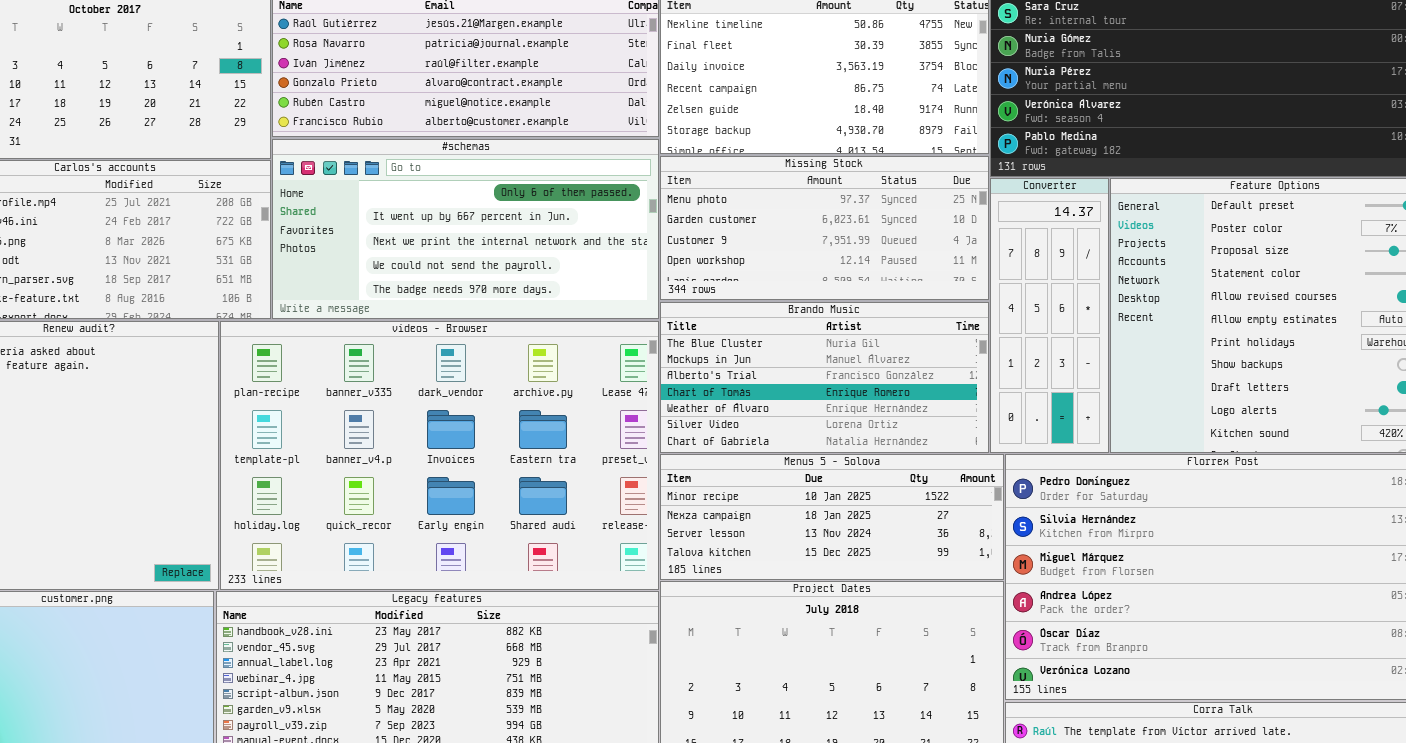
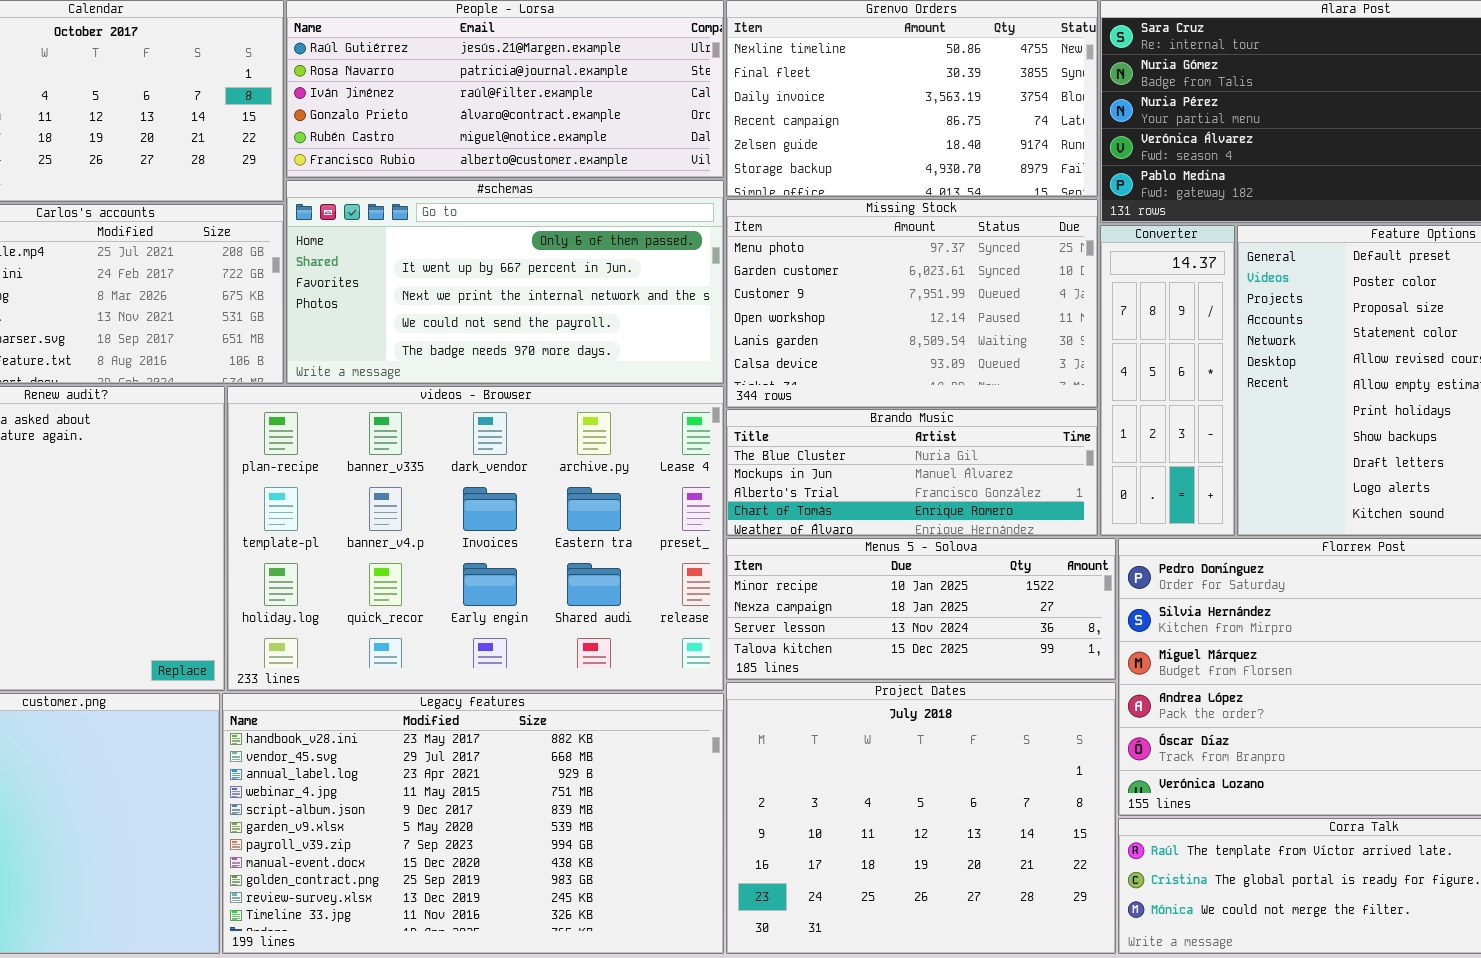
Missing Stock: [660,156,989,300] -> [726,199,1098,408], resized
Brando Music: [660,302,989,453] -> [726,409,1098,536], resized

